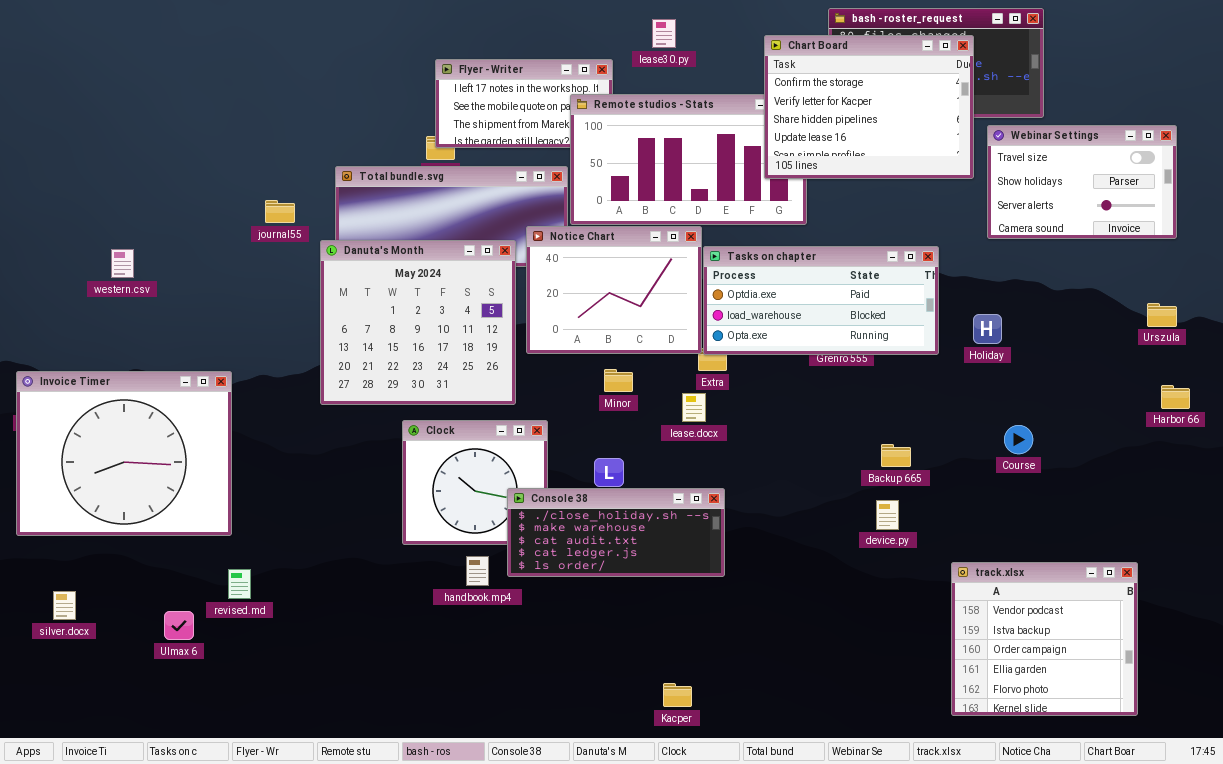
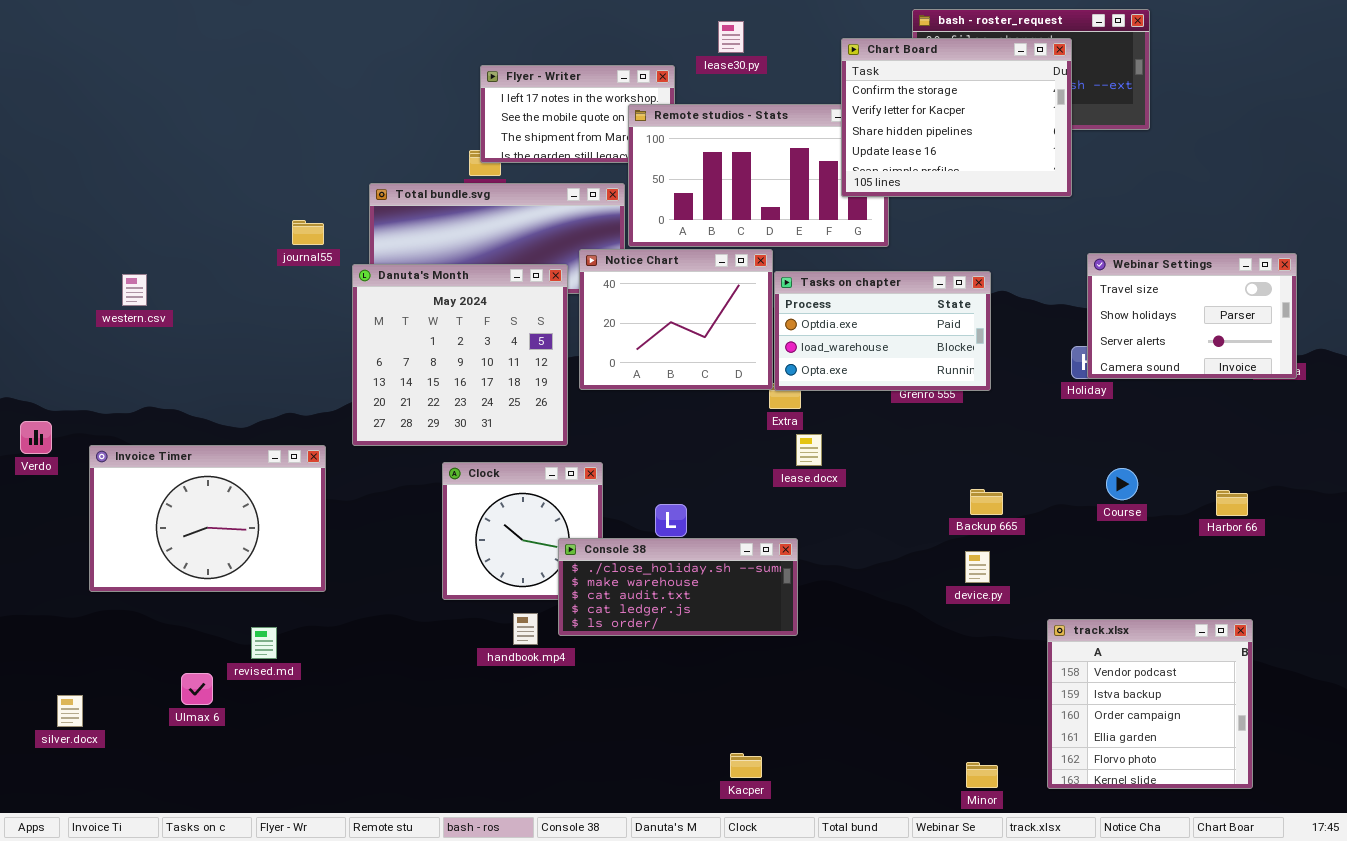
Webinar Settings: [987,125,1177,239] -> [1087,253,1297,379], moved
Tasks on chapter: [703,246,939,355] -> [774,271,991,391], resized
Minor: [604,369,633,392] -> [966,762,998,788], moved
Invoice Timer: [16,371,232,536] -> [89,445,326,592], moved, resized
Harbor 66: [1161,385,1190,409] -> [1216,490,1248,516], moved
lease.docx: [682,393,706,422] -> [796,434,822,466], moved
silver.docx: [53,591,76,620] -> [57,695,83,727], moved

